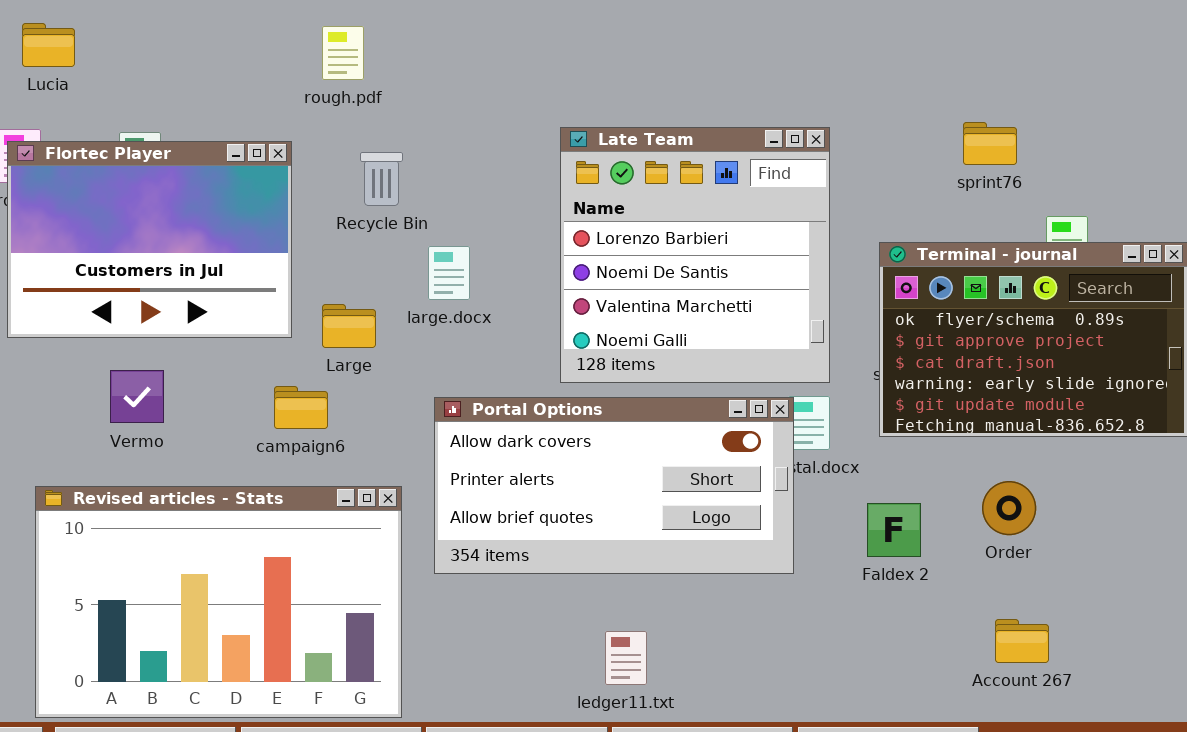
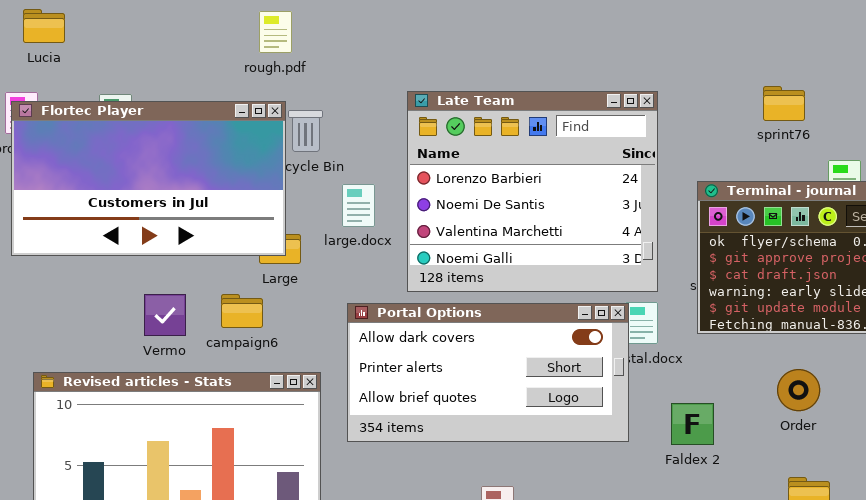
Late Team: [560,127,830,383] -> [407,91,658,292], resized
Flortec Player: [7,141,292,338] -> [11,101,286,256], resized
Vermo: [110,370,164,423] -> [144,294,186,336], moved
Faldex 2: [867,503,921,557] -> [671,403,714,445], moved

